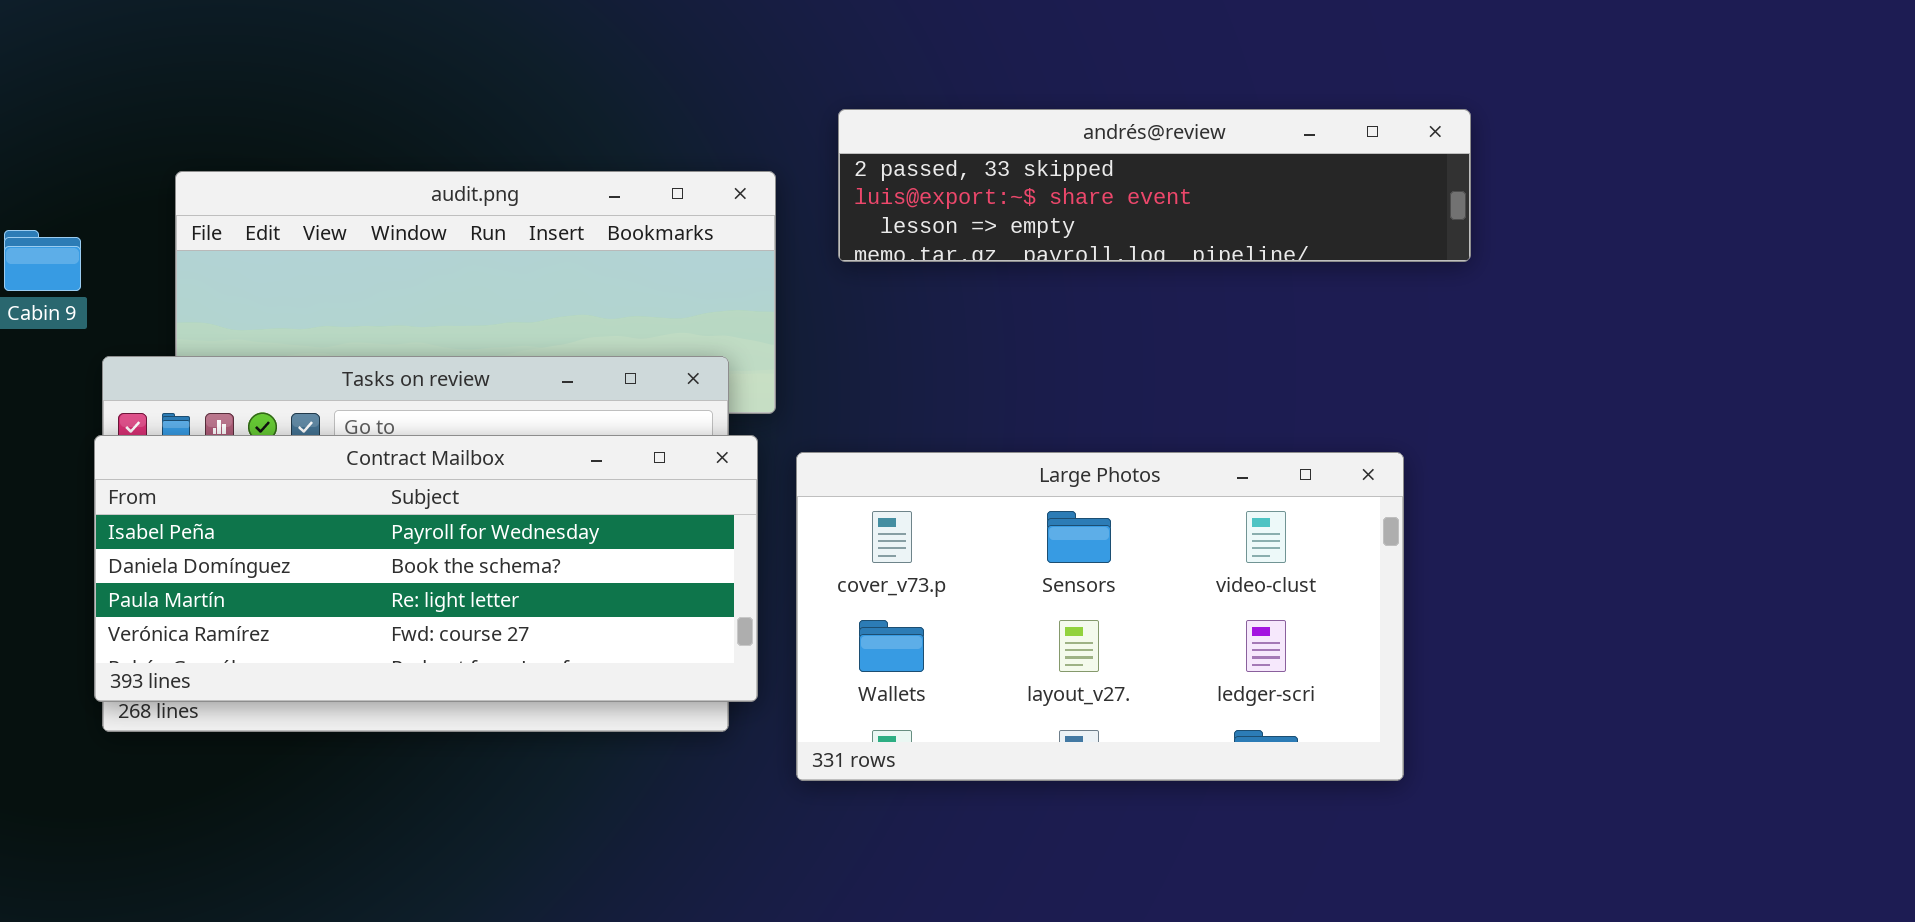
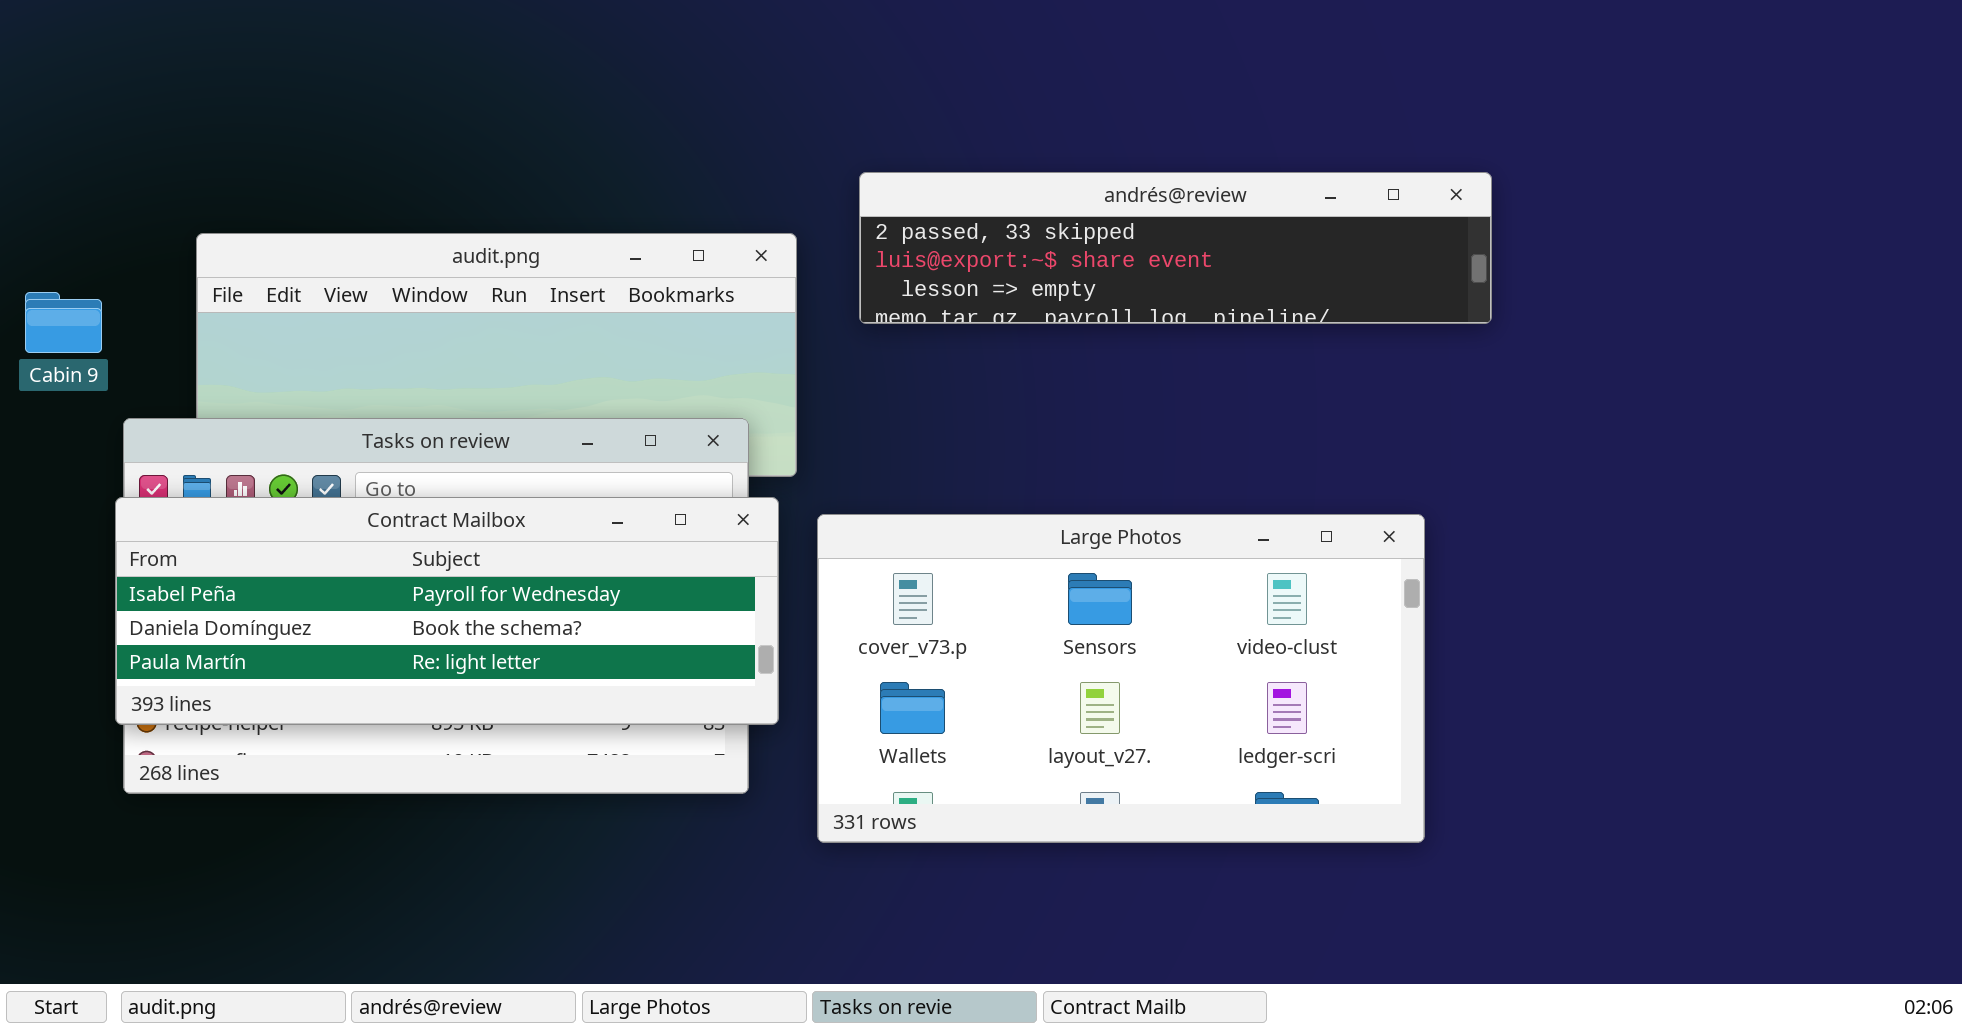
Contract Mailbox: [94,435,758,702] -> [115,497,779,725], resized

